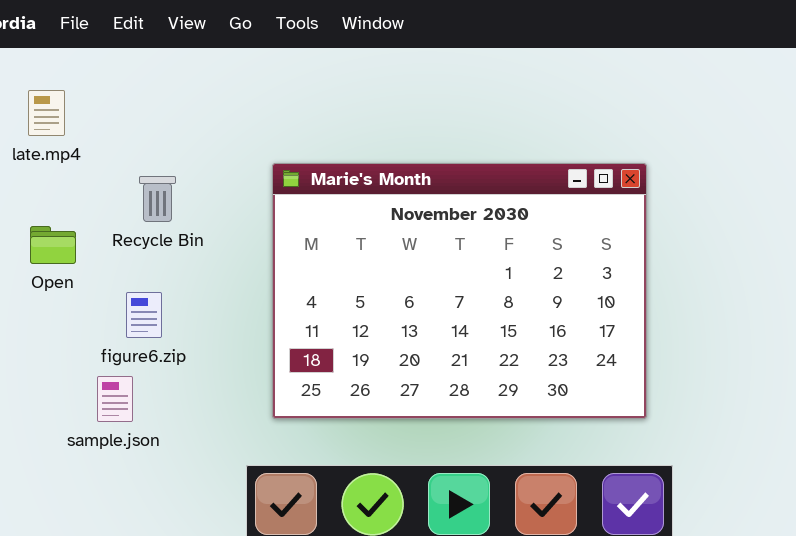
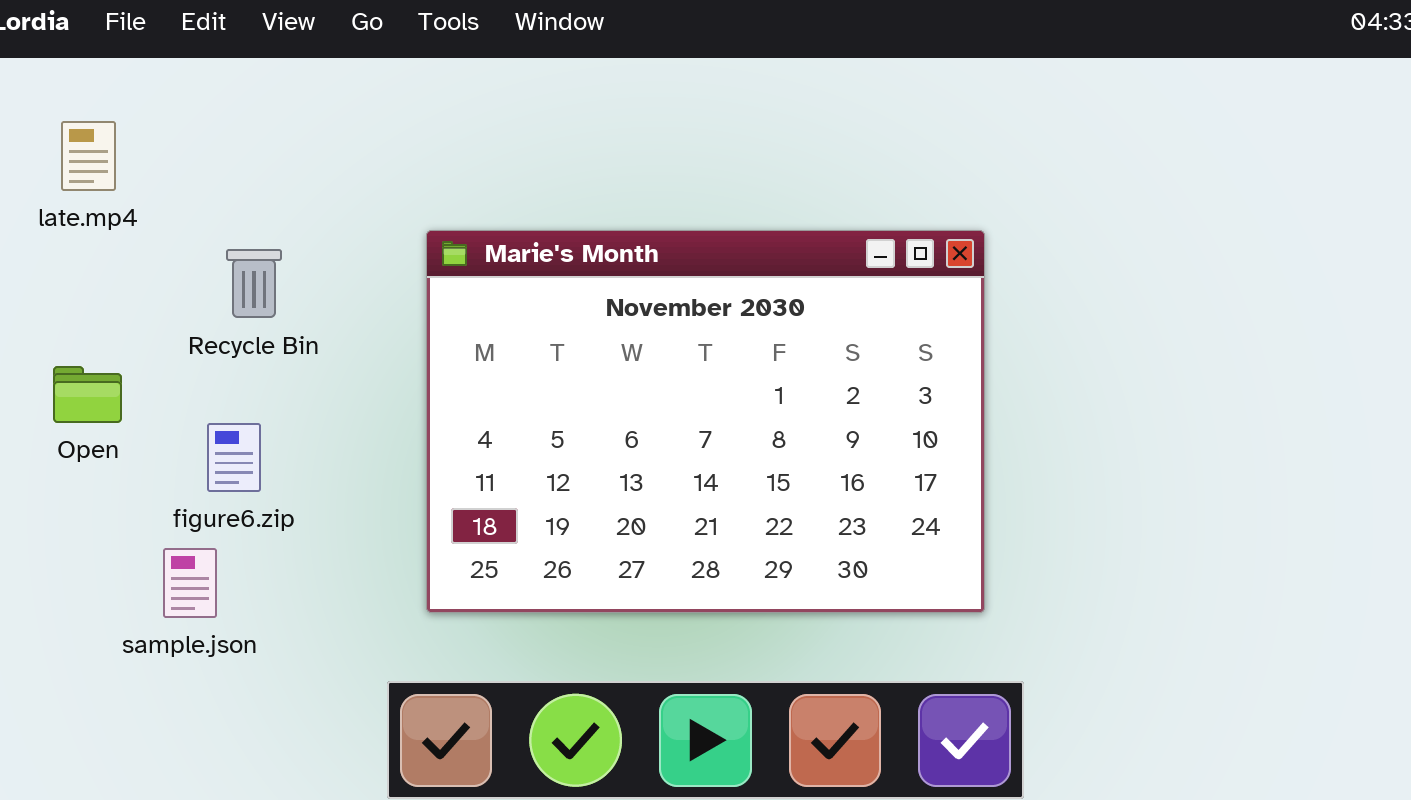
Open: [30,226,76,264] -> [53,366,122,423], moved

